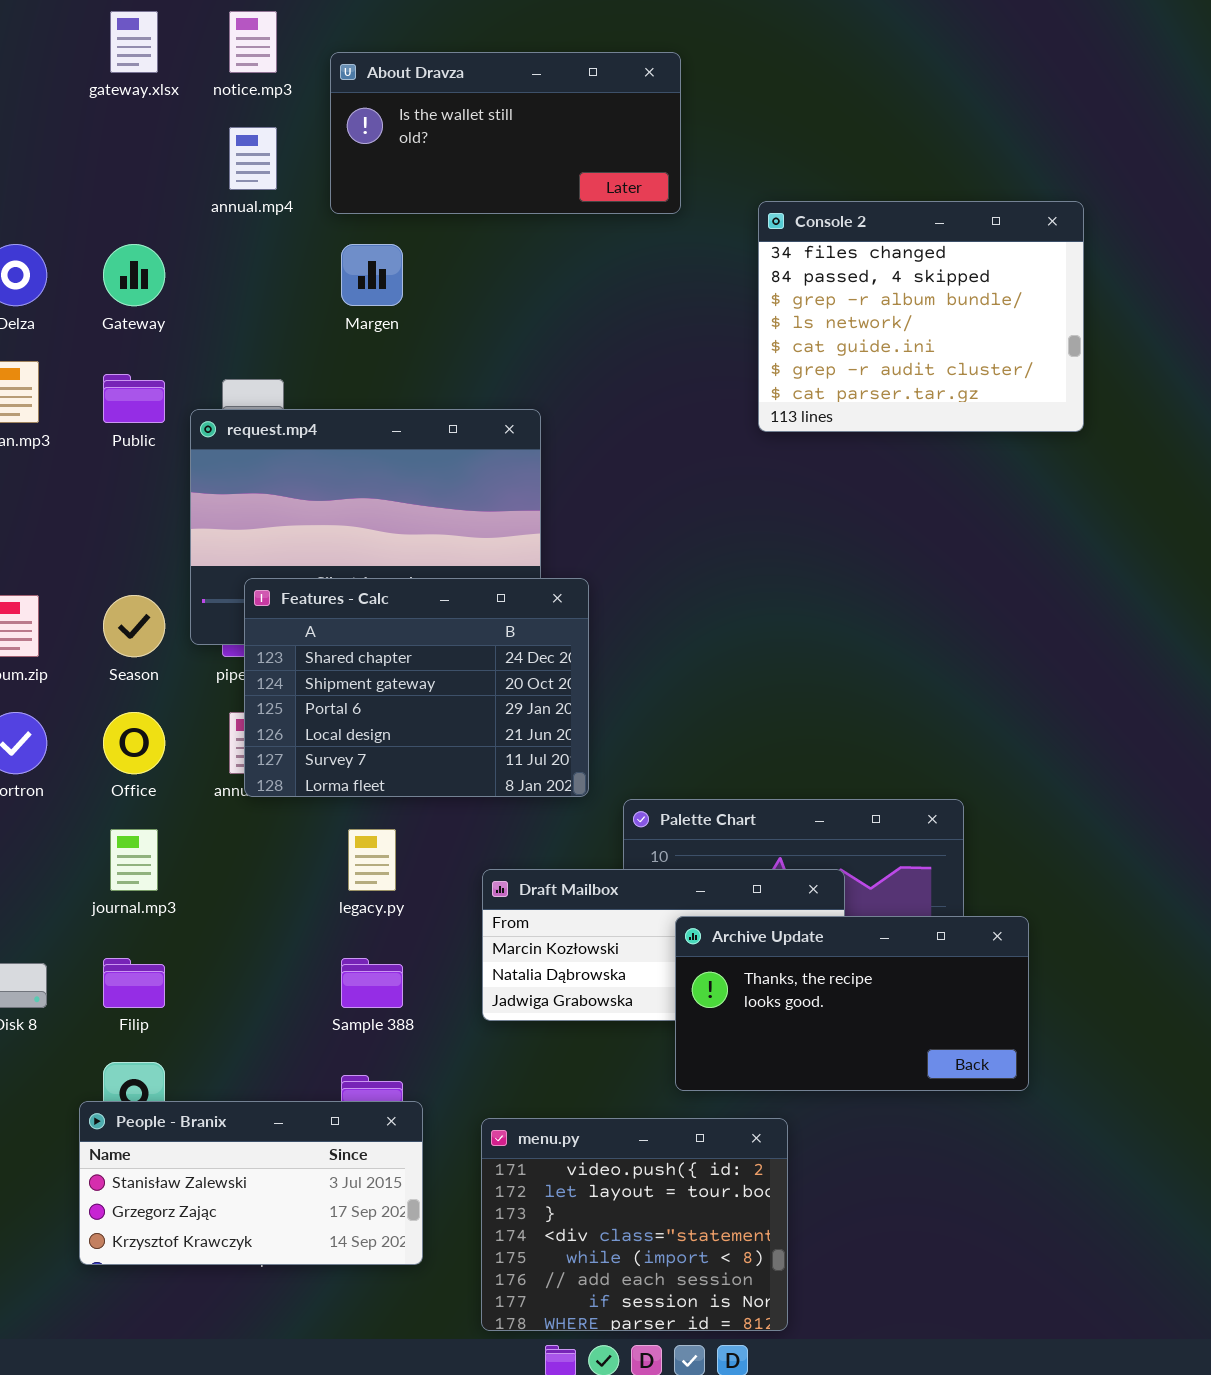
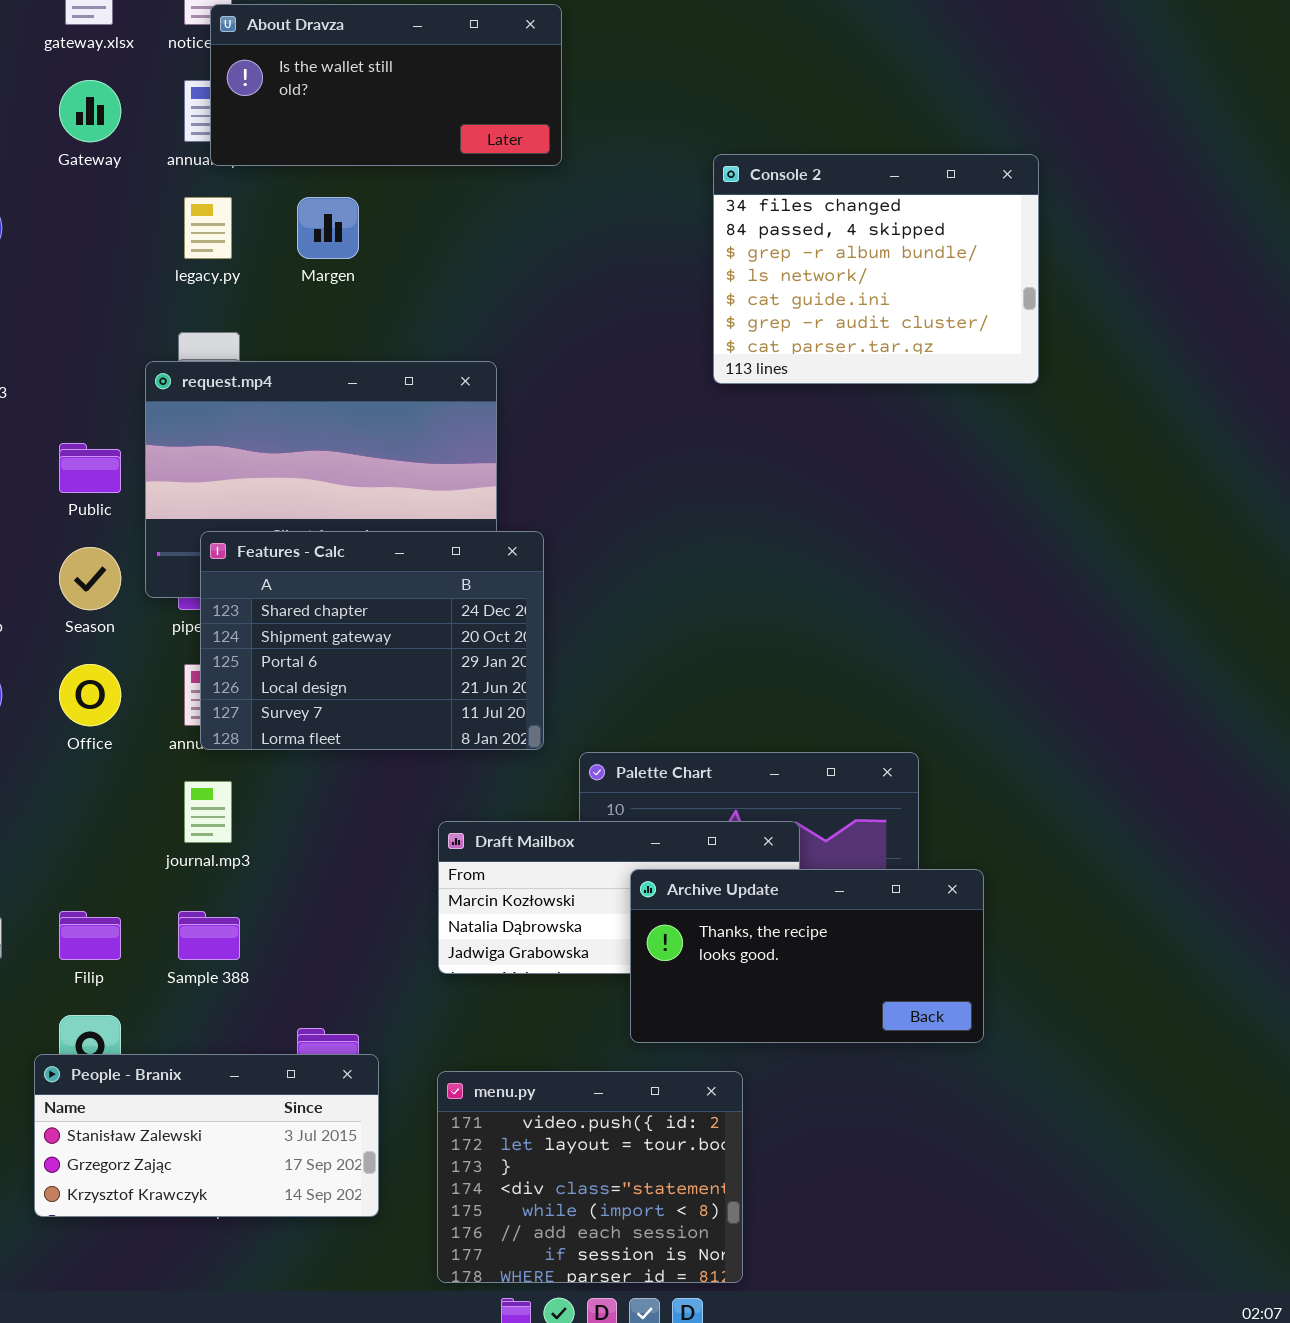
About Dravza: [330,52,681,214] -> [210,4,562,166], moved
Gateway: [103,244,165,306] -> [59,80,121,142], moved
Public: [103,374,165,423] -> [59,443,121,493], moved
journal.mp3: [110,829,158,891] -> [184,781,232,843], moved
legacy.py: [348,829,396,891] -> [184,197,232,259], moved
Sample 388: [341,958,403,1008] -> [178,911,240,960], moved

